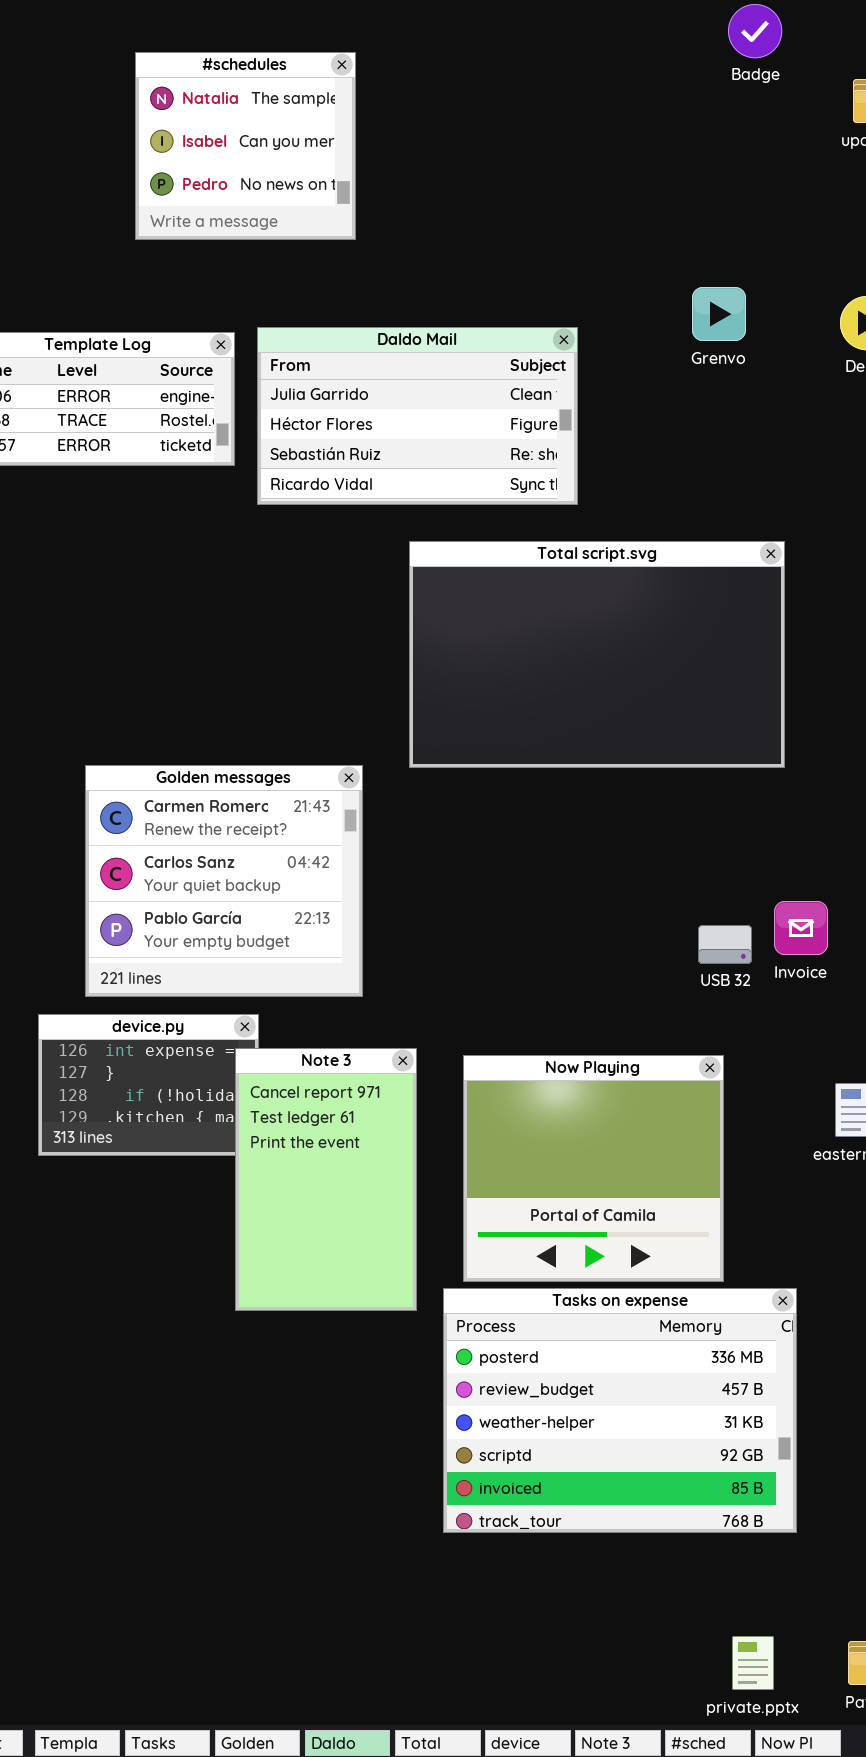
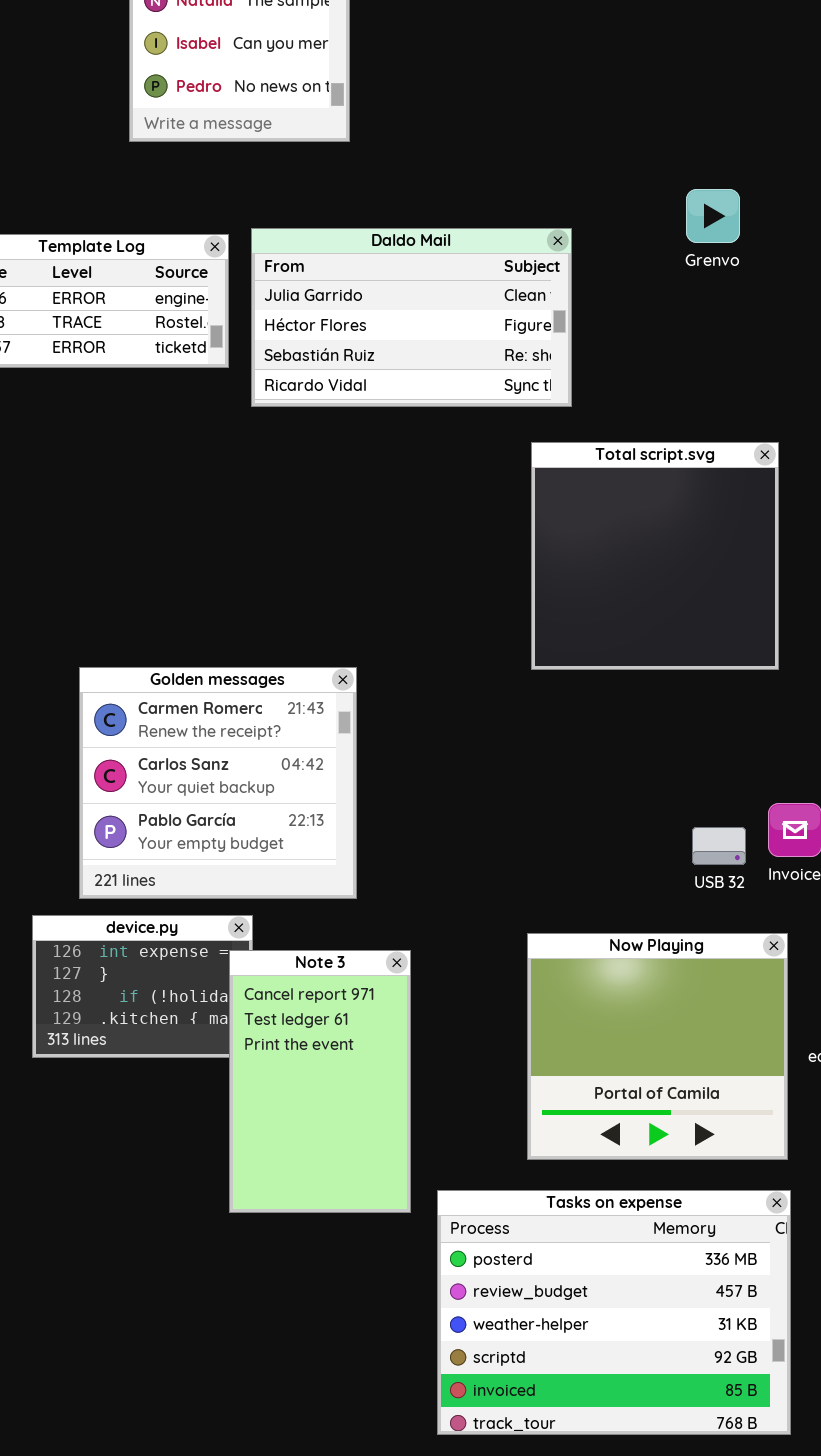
Total script.svg: [409,541,785,768] -> [531,442,779,670], resized
Now Playing: [463,1055,724,1282] -> [527,933,788,1160], moved

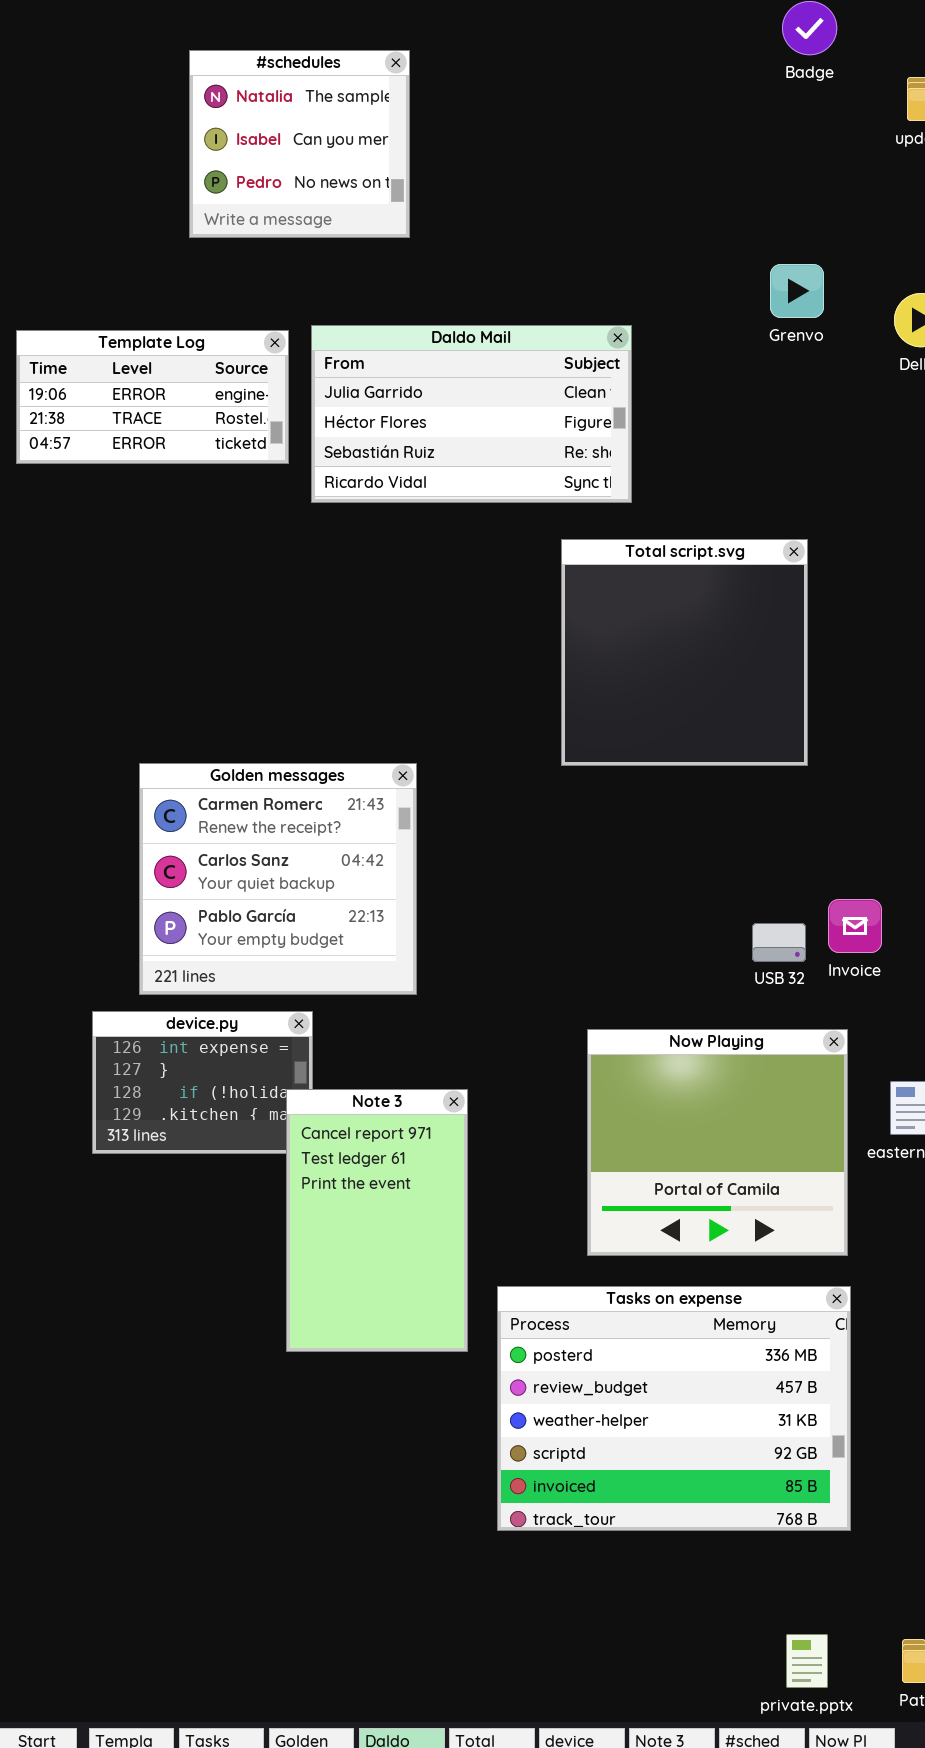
Grenvo: [686,189,740,243] -> [770,264,824,318], moved
Total script.svg: [531,442,779,670] -> [561,539,808,766], moved
Note 3: [229,950,411,1213] -> [286,1089,468,1352], moved

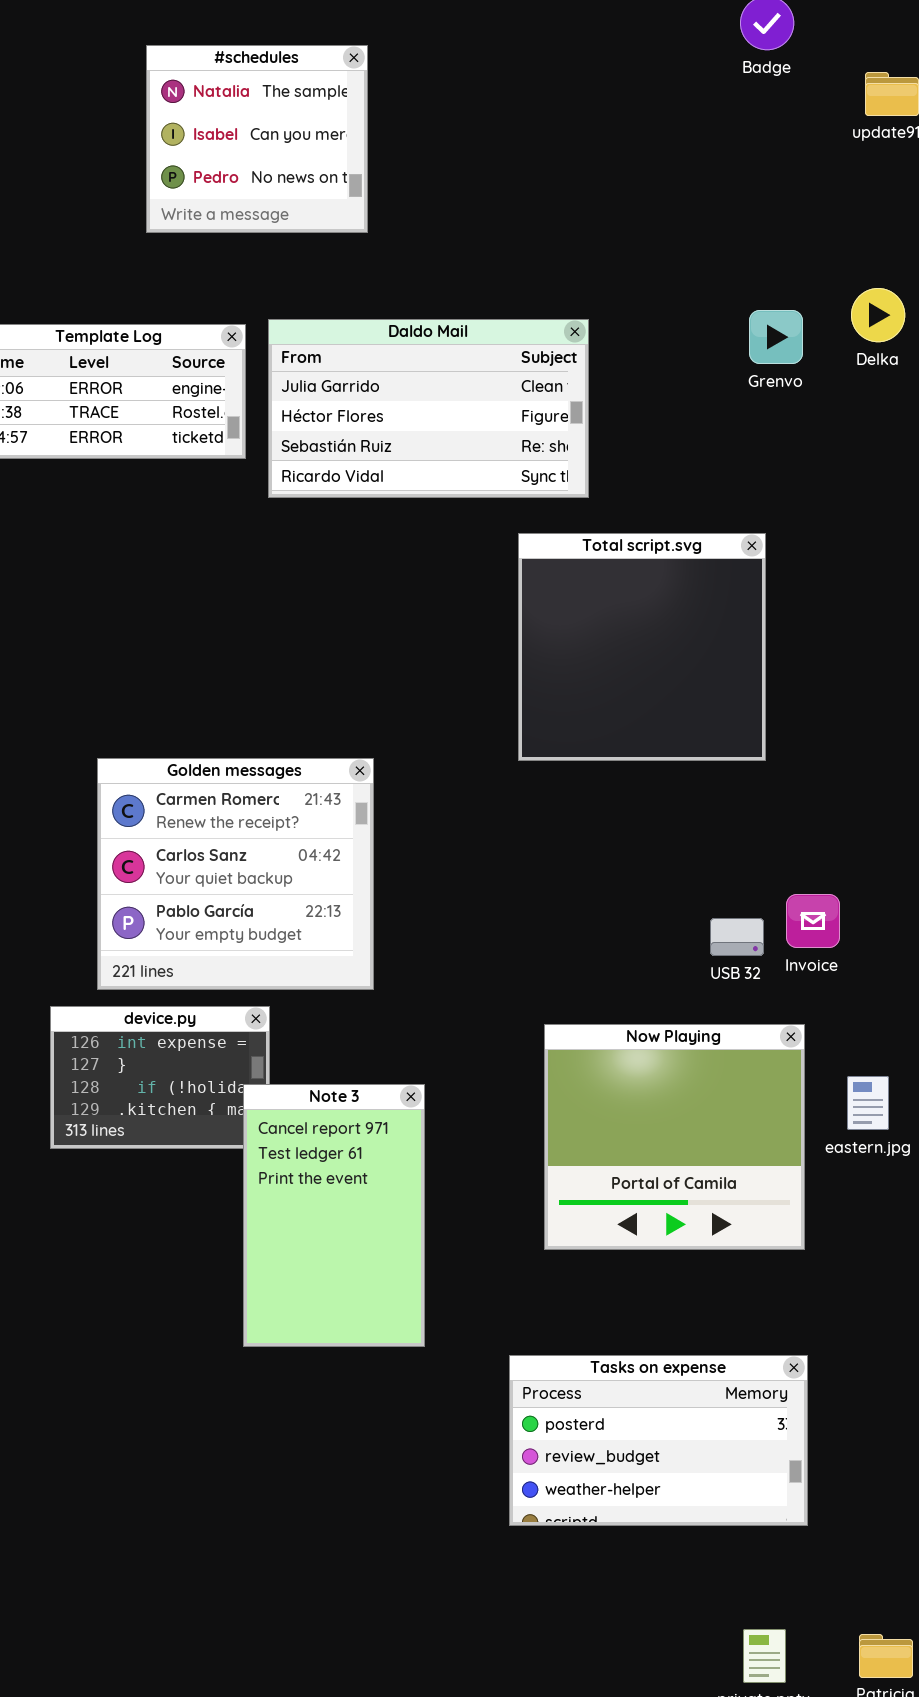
Grenvo: [770,264,824,318] -> [749,310,803,364], moved
Tasks on expense: [497,1286,851,1531] -> [509,1355,808,1526], resized

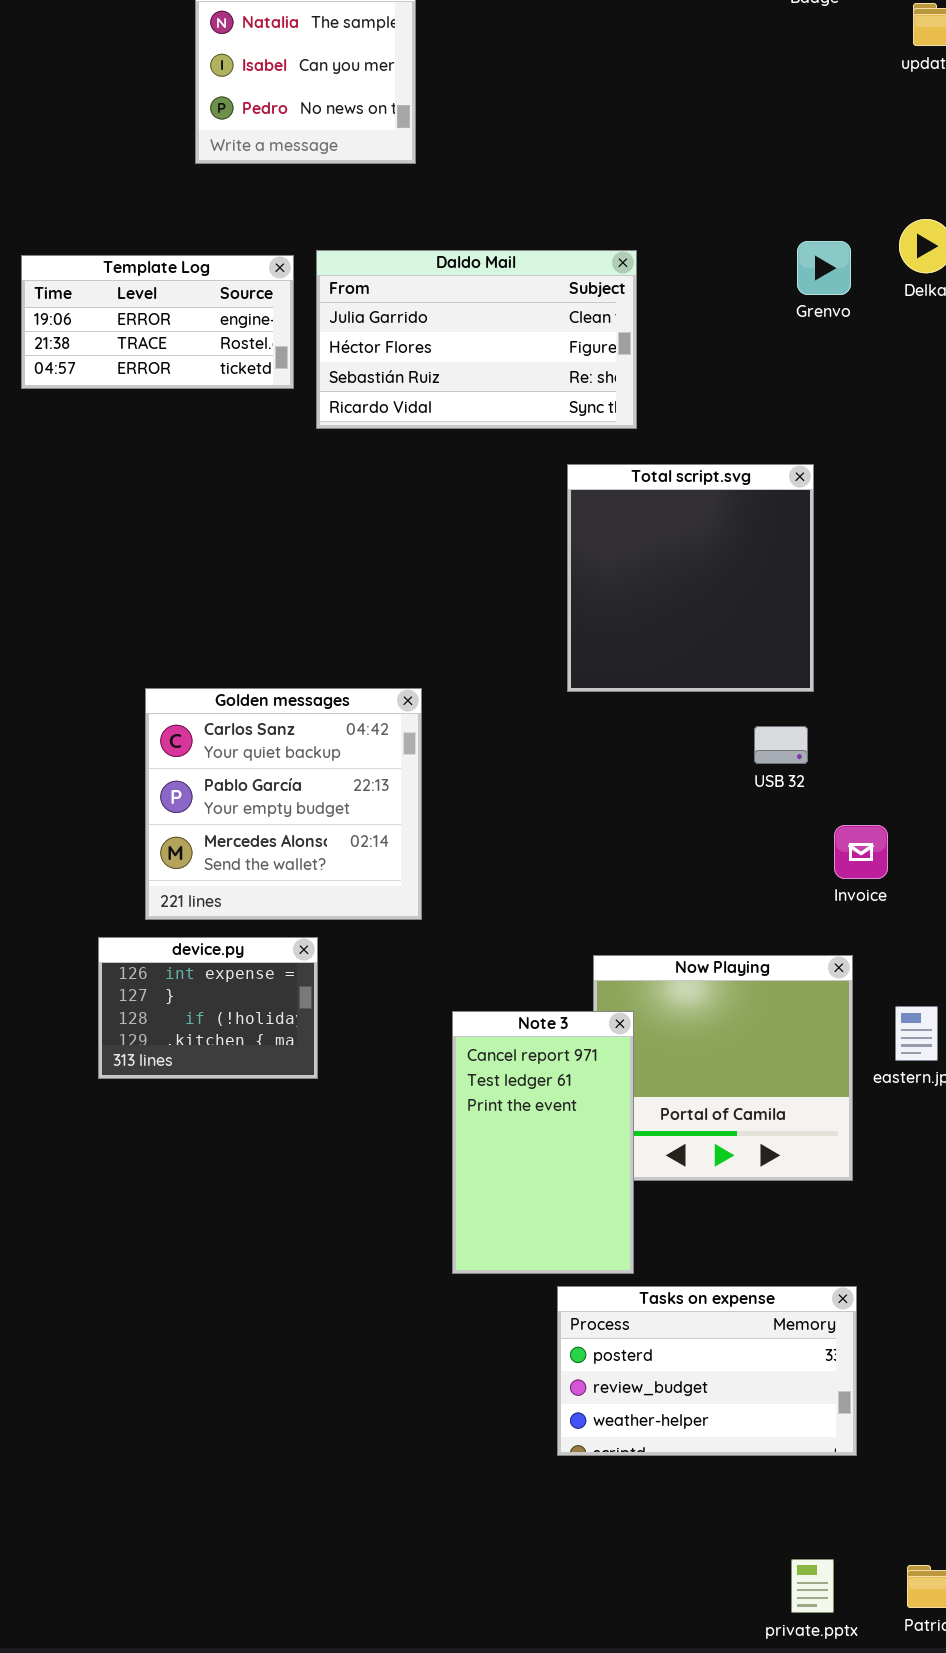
Golden messages: [97,758,374,990] -> [145,688,422,920], scrolled down 1 row
USB 32: [710,918,764,956] -> [754,726,808,764], moved
Note 3: [243,1084,425,1347] -> [452,1011,634,1274], moved

